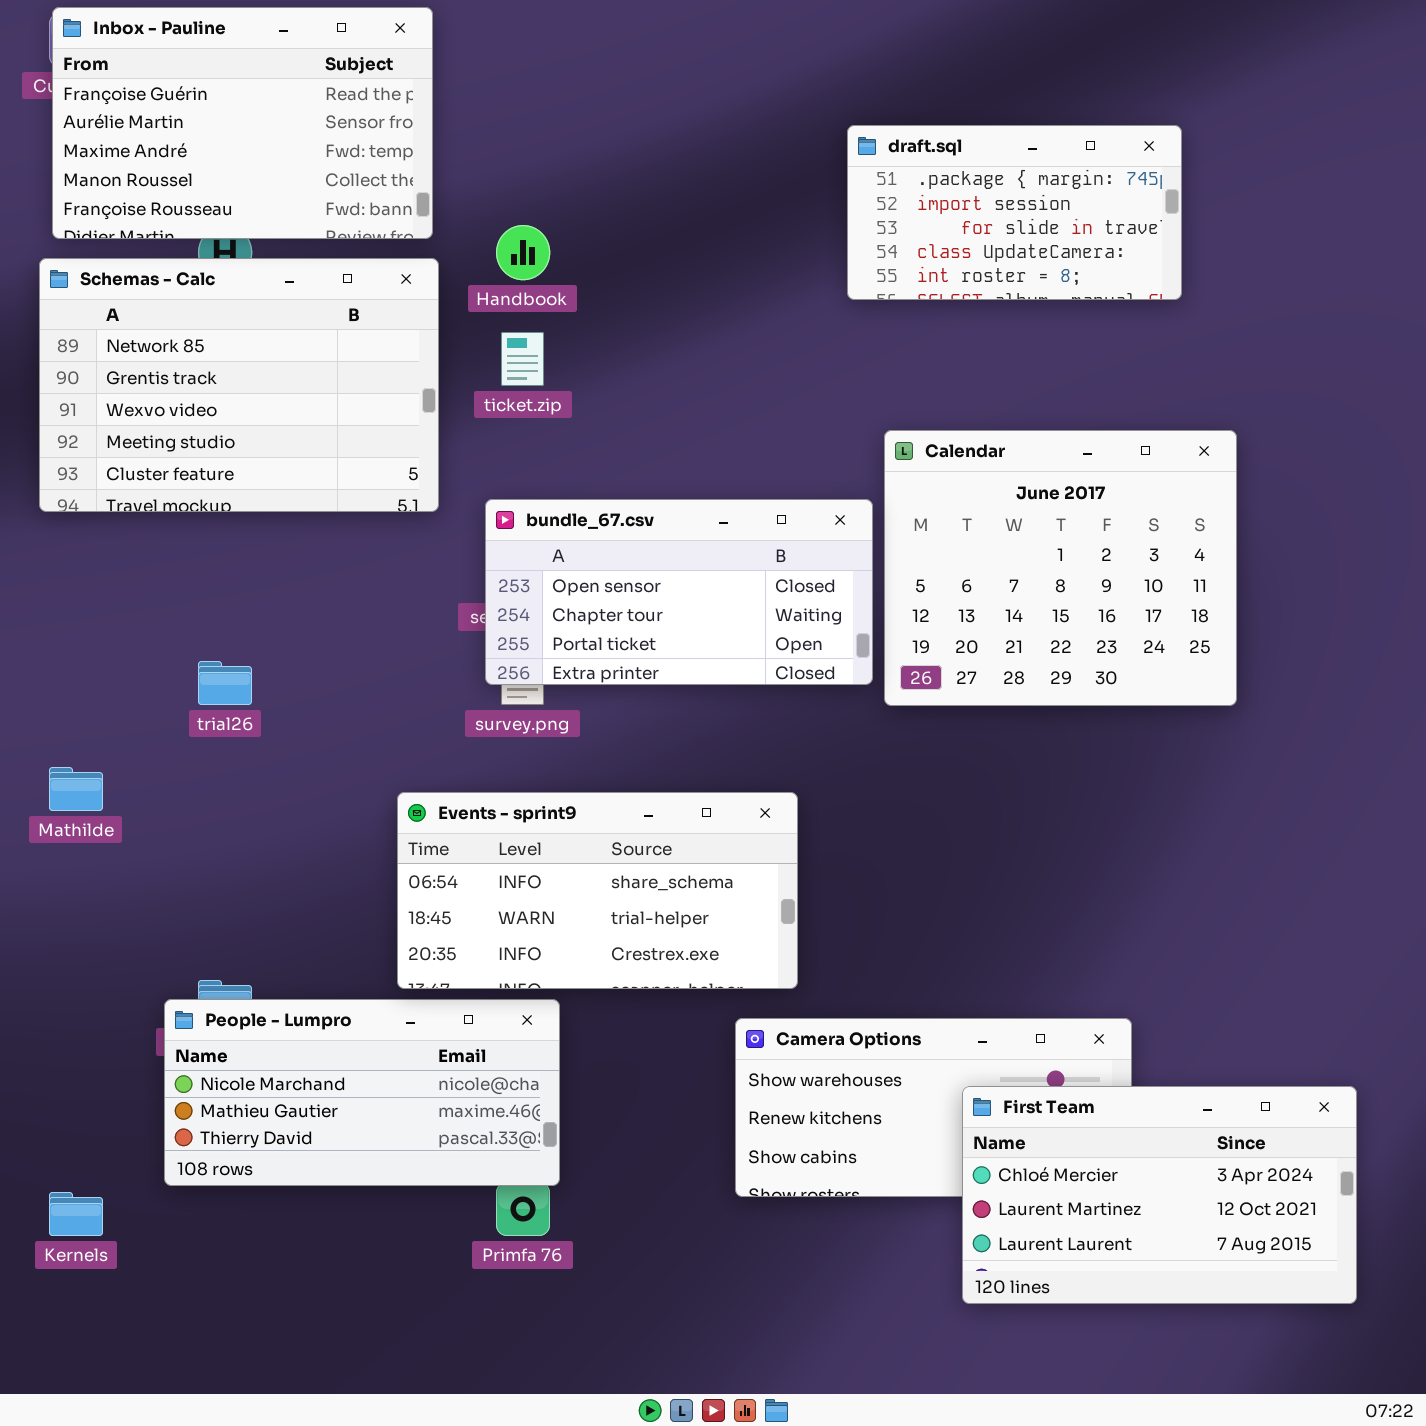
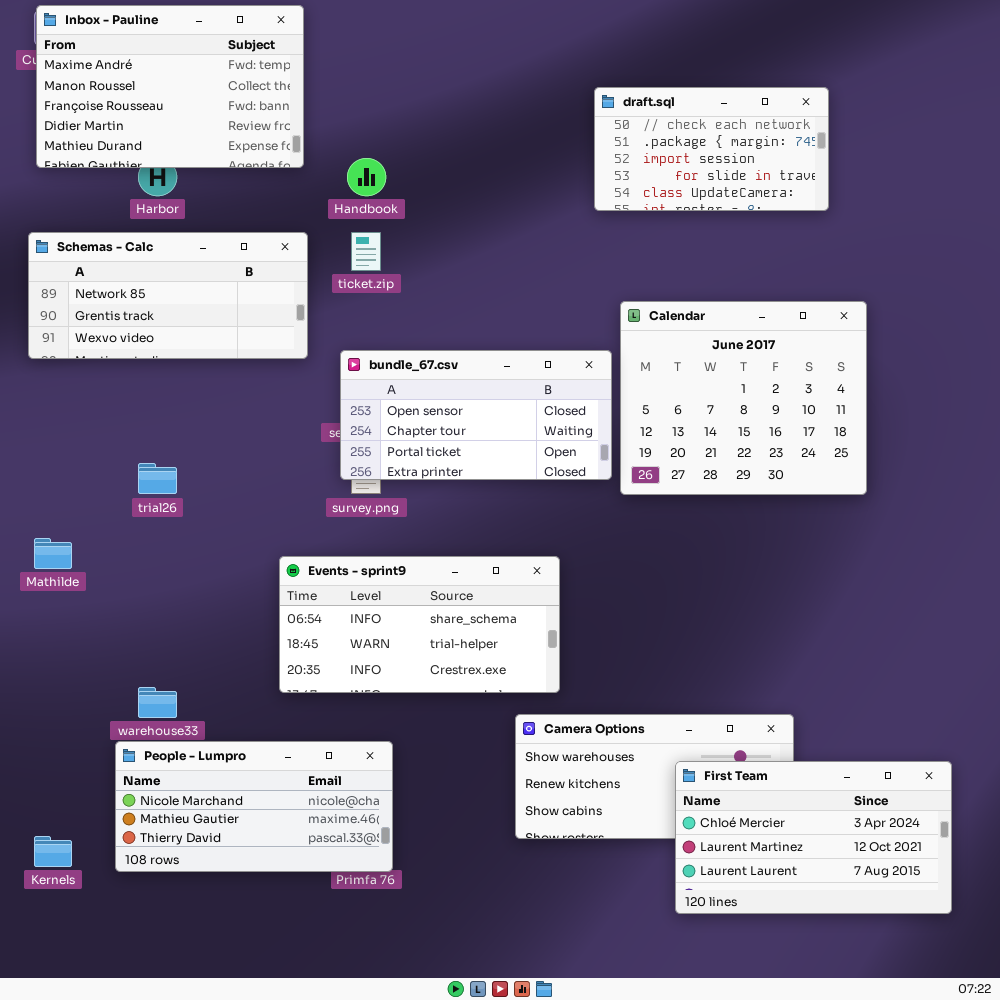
Inbox - Pauline: [52,7,433,239] -> [36,5,304,168], scrolled down 2 rows
draft.sql: [847,125,1182,300] -> [594,87,829,211], scrolled up 1 row
Schemas - Calc: [39,258,439,512] -> [28,232,308,359], resized
People - Lumpro: [164,999,560,1186] -> [115,741,393,872], moved

